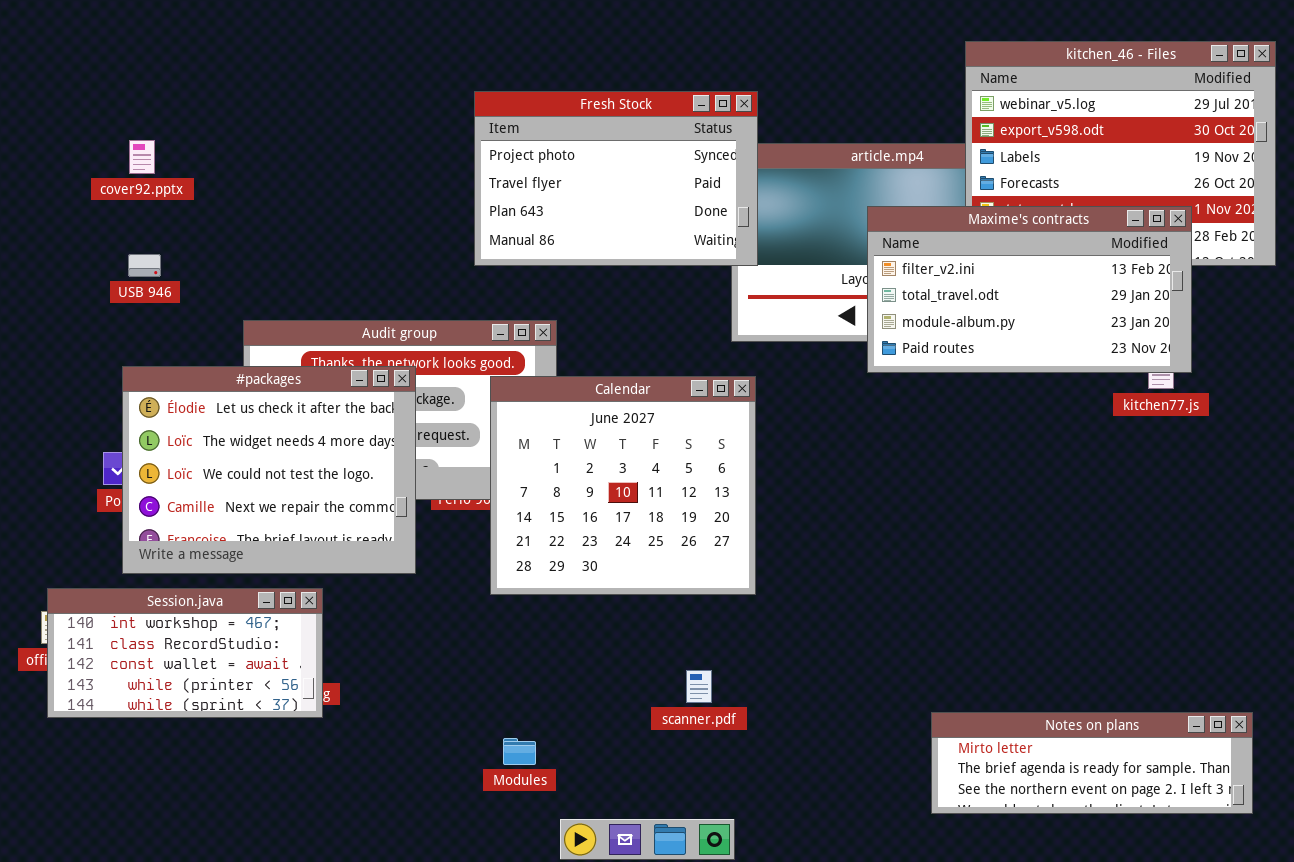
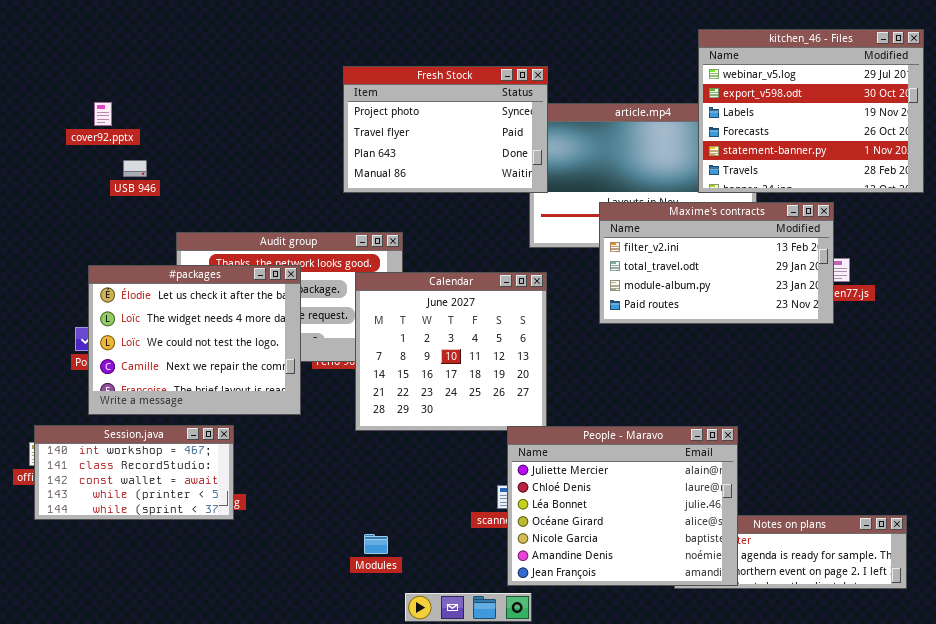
Maxime's contracts: [867,206,1192,373] -> [599,202,834,324], moved
USB 946: [128,254,161,277] -> [123,160,147,177], moved
People - Maravo: none -> [507,426,738,586], opened

